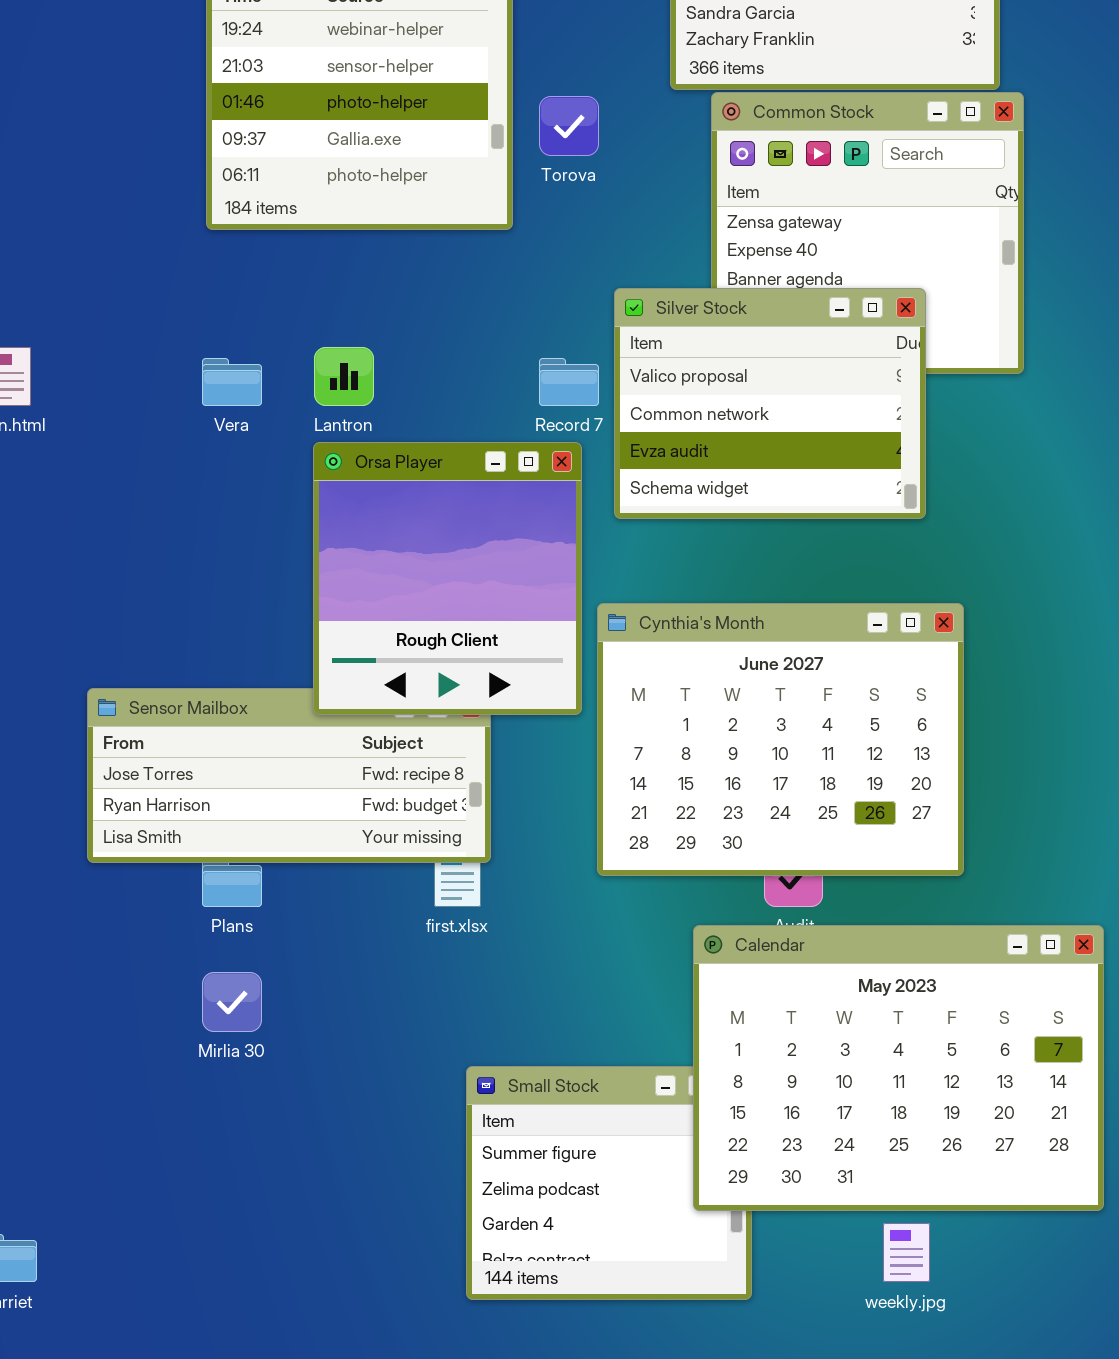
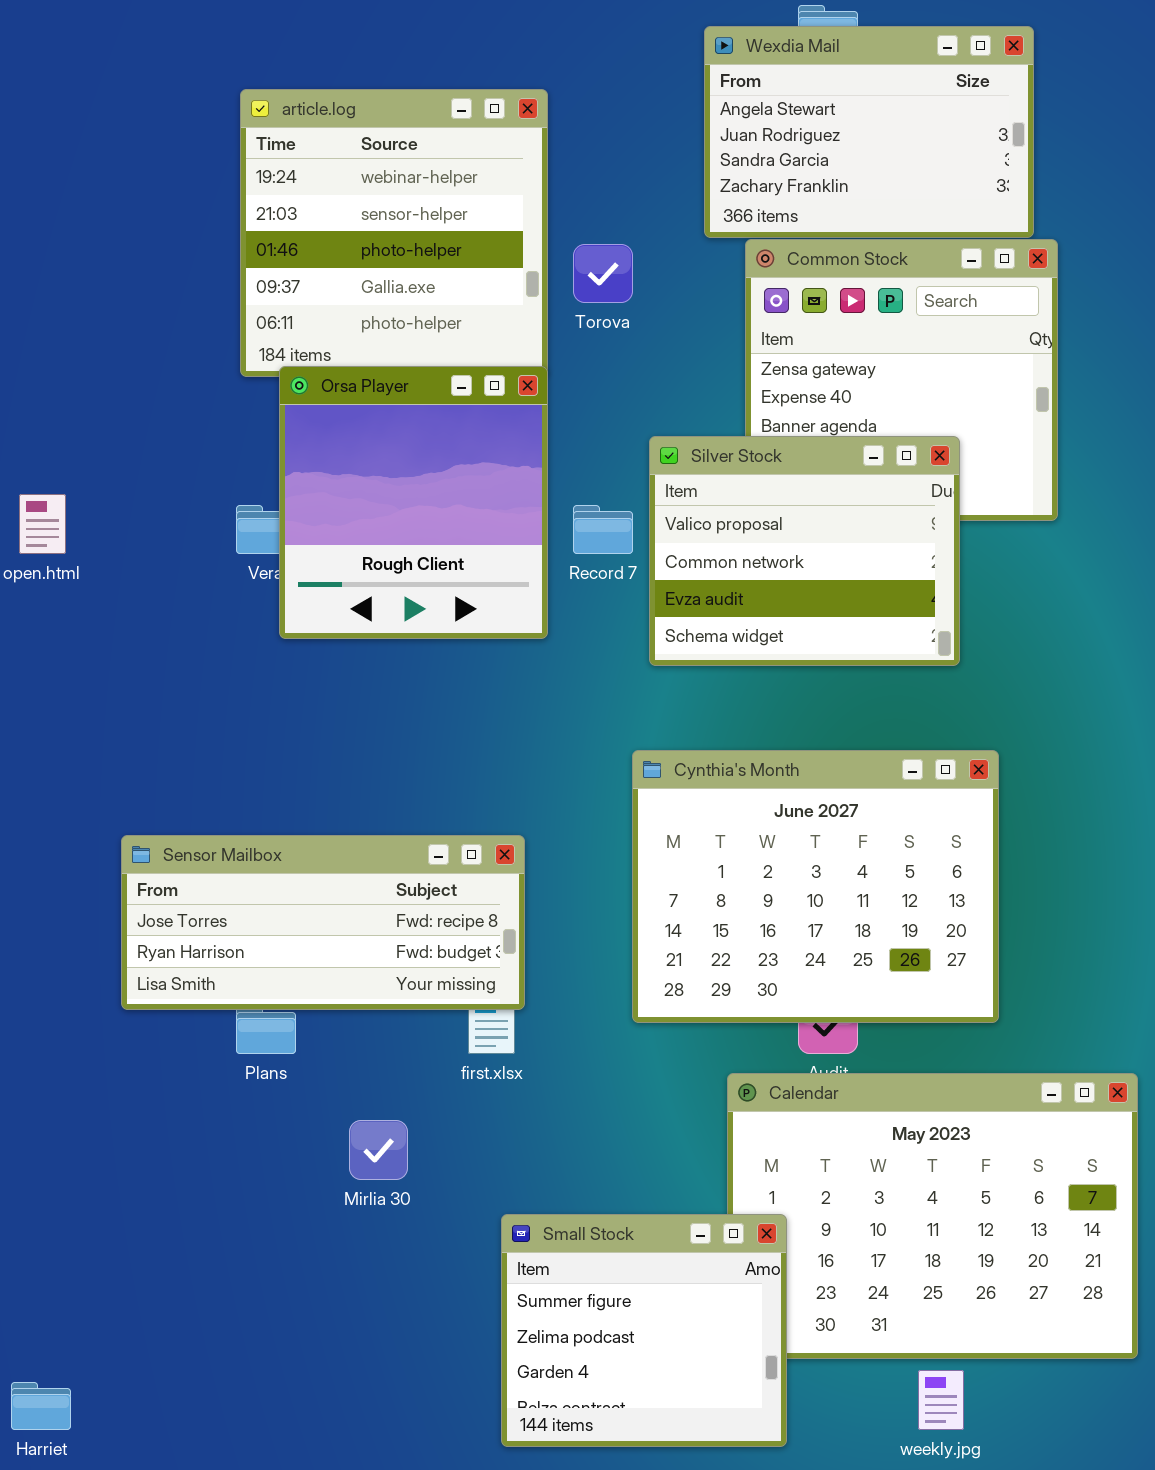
Orsa Player: [313,442,582,715] -> [279,366,548,639], moved
Mirlia 30: [202,972,262,1032] -> [349,1120,408,1180], moved
Small Stock: [466,1066,752,1300] -> [501,1214,787,1447], raised

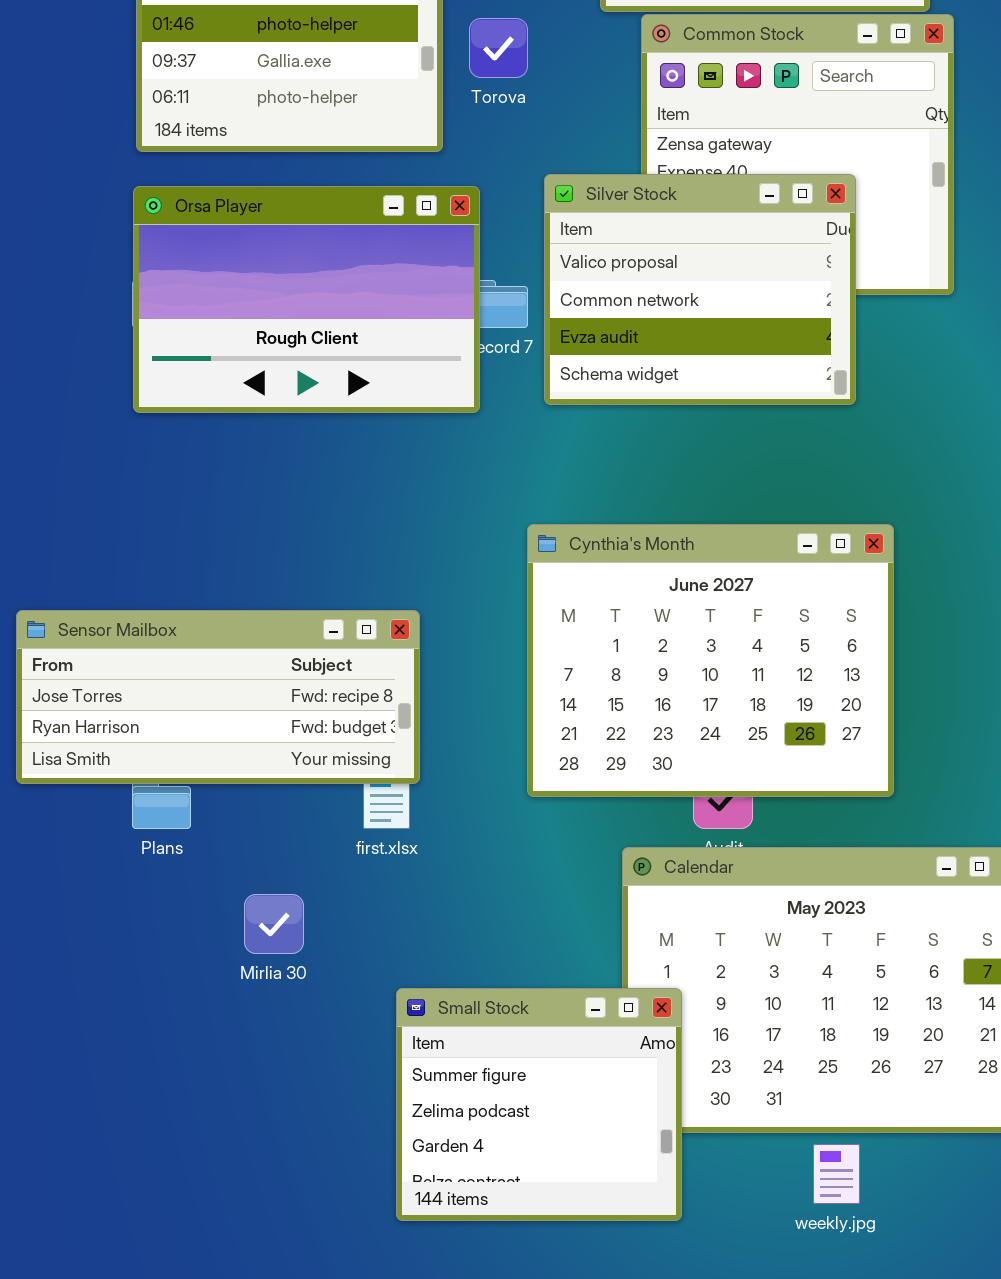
Orsa Player: [279,366,548,639] -> [133,186,480,413], moved, resized
Silver Stock: [649,436,960,666] -> [544,174,856,405], moved

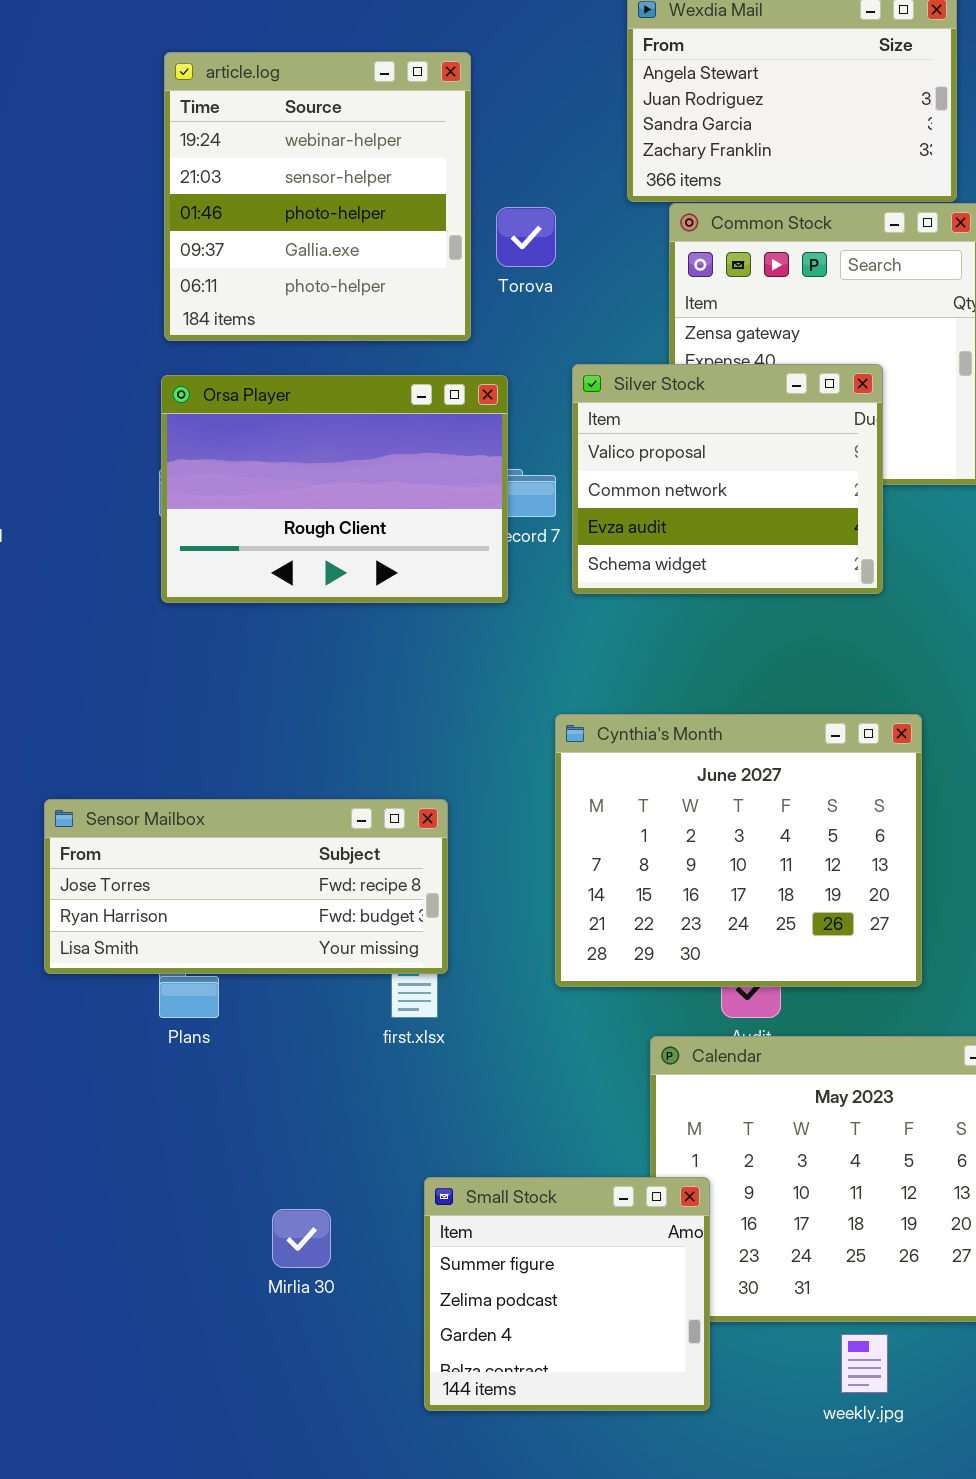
Mirlia 30: [244,894,304,954] -> [272,1209,331,1268], moved

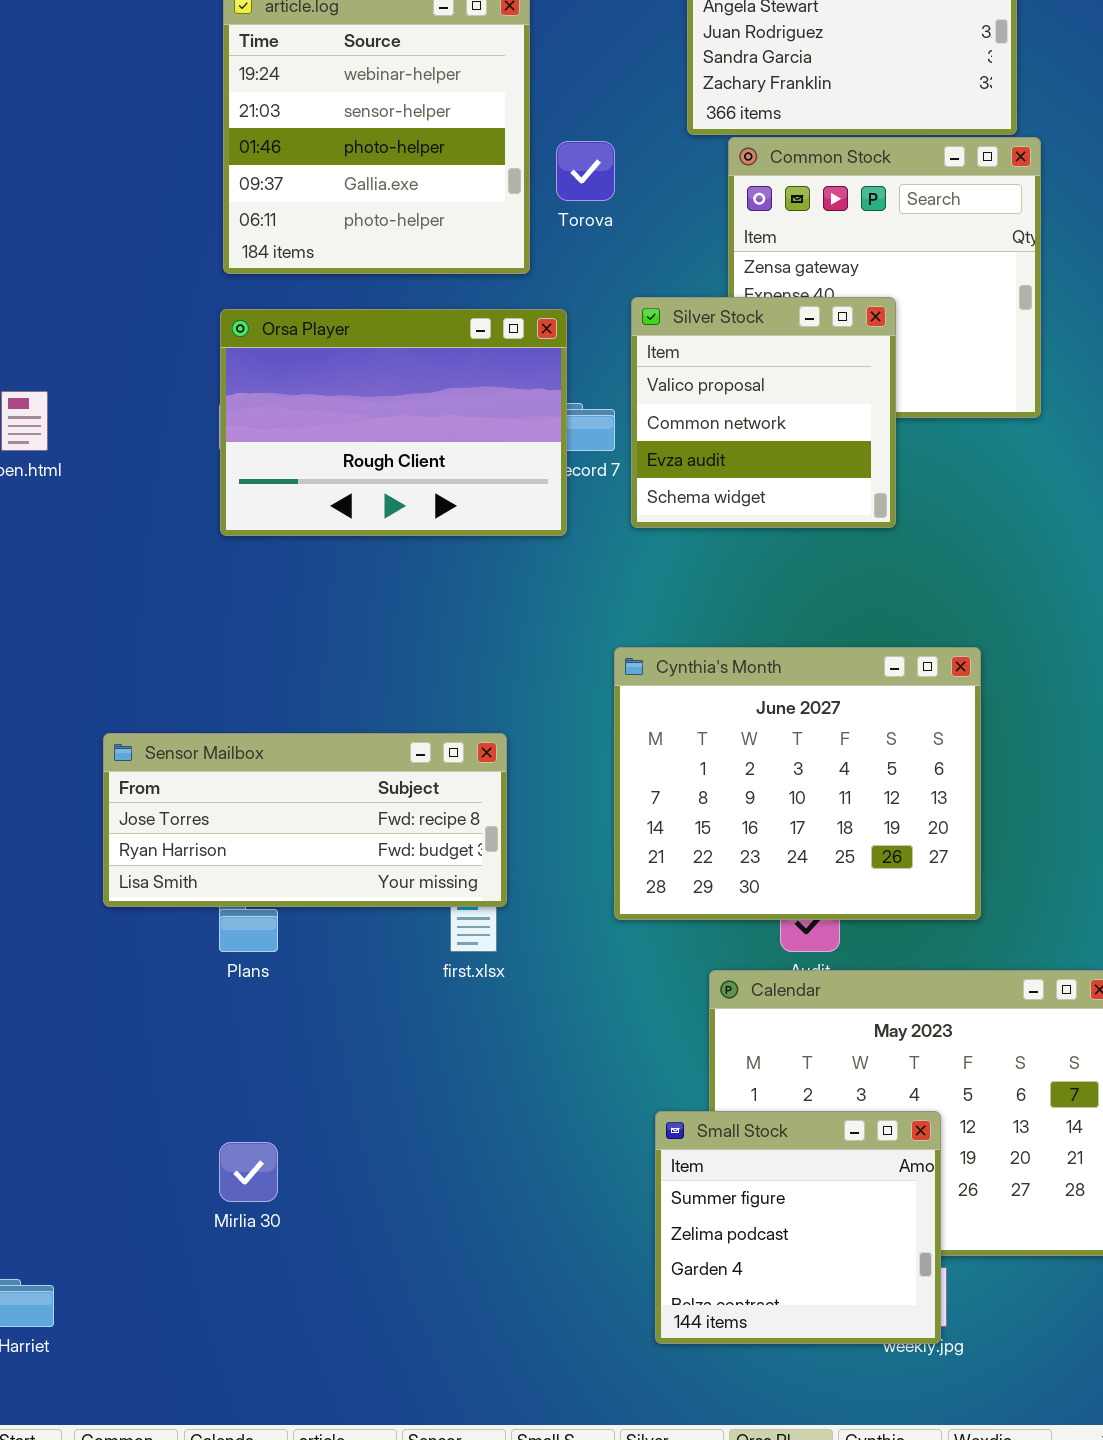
Silver Stock: [572,364,883,594] -> [631,297,896,528], resized
Small Stock: [424,1177,710,1411] -> [655,1111,941,1344], moved
Mirlia 30: [272,1209,331,1268] -> [219,1142,278,1202], moved

